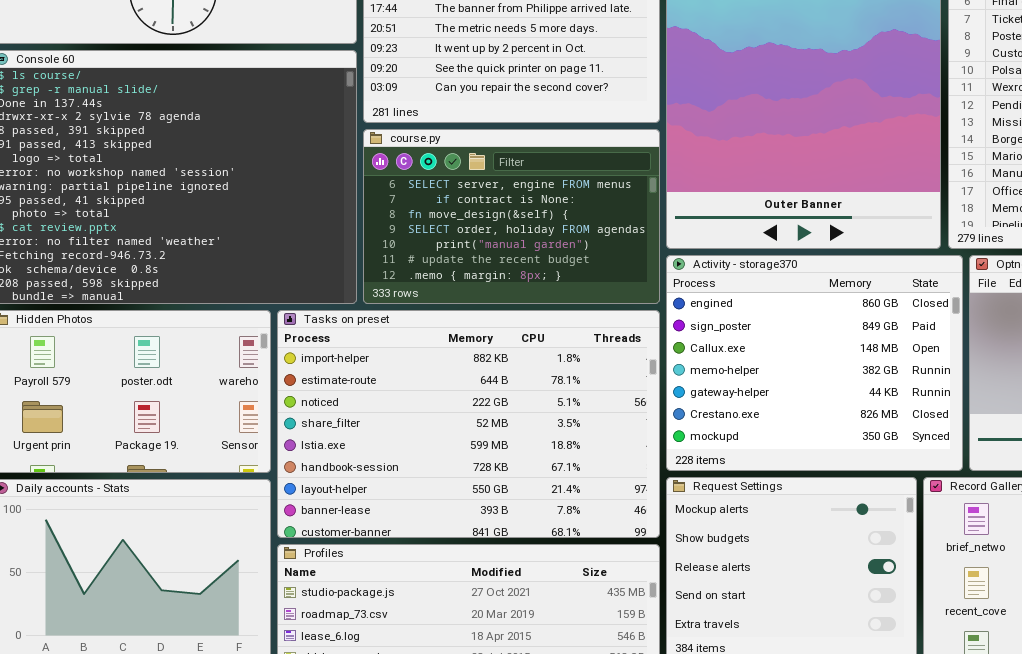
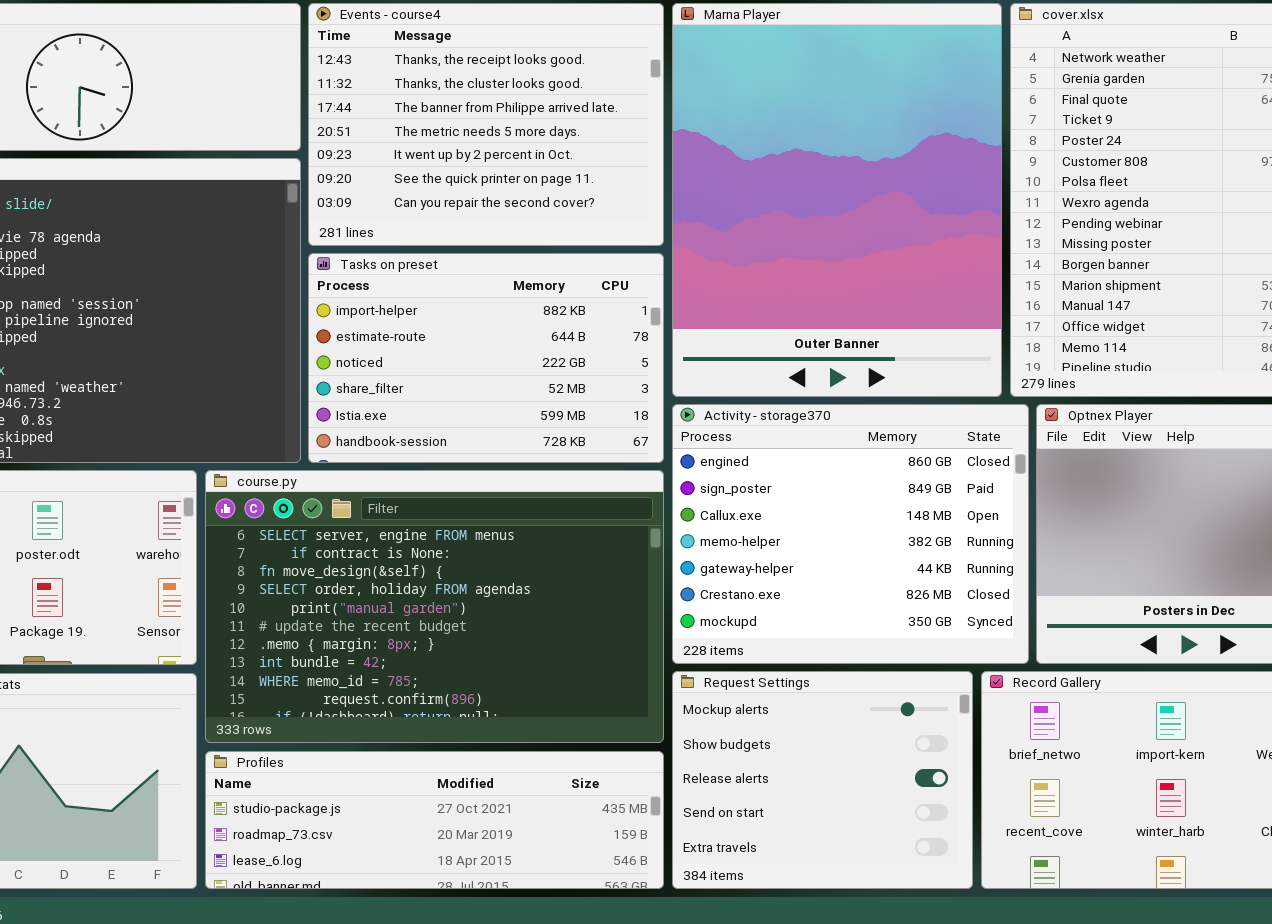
course.py: [363,129,660,304] -> [205,470,664,743], moved, resized
Tasks on preset: [277,310,660,538] -> [308,253,664,463], moved, resized

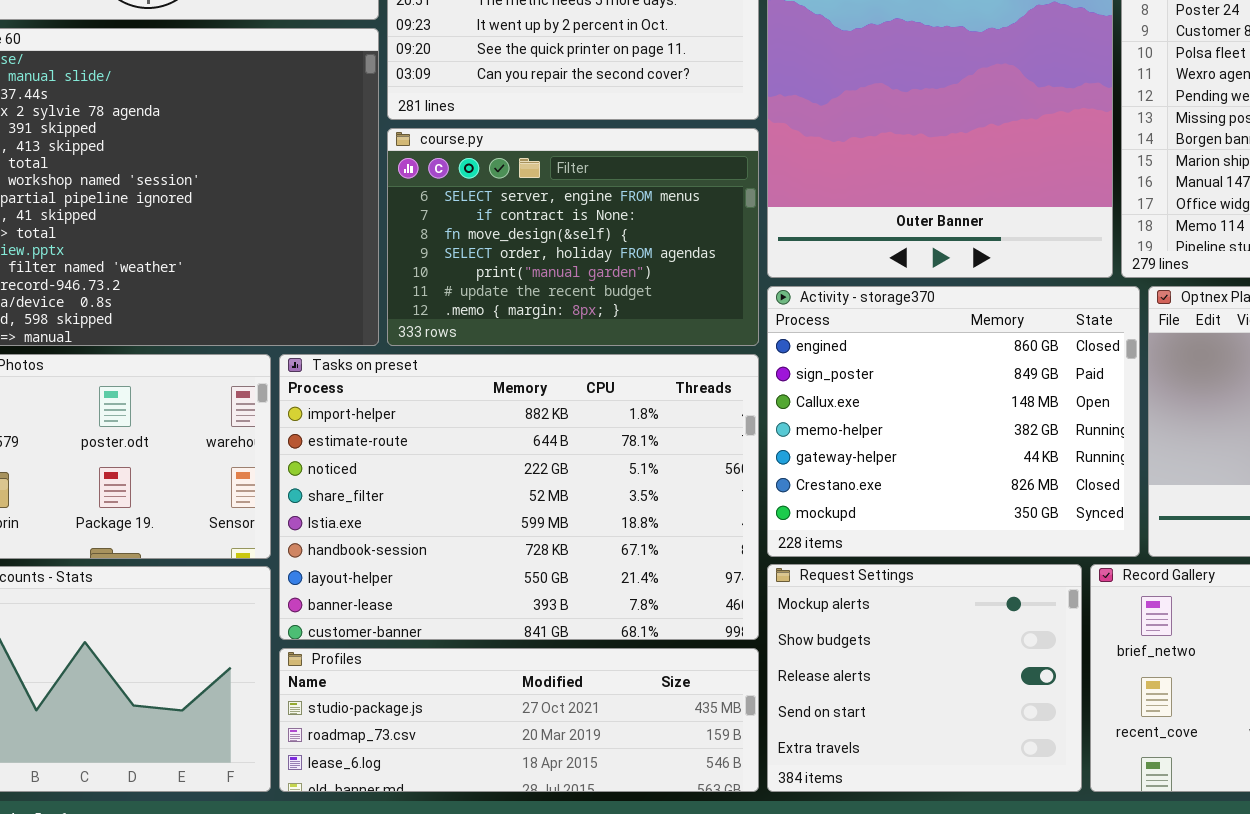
Tasks on preset: [308,253,664,463] -> [279,354,759,640], moved, resized
course.py: [205,470,664,743] -> [387,128,759,346], moved, resized

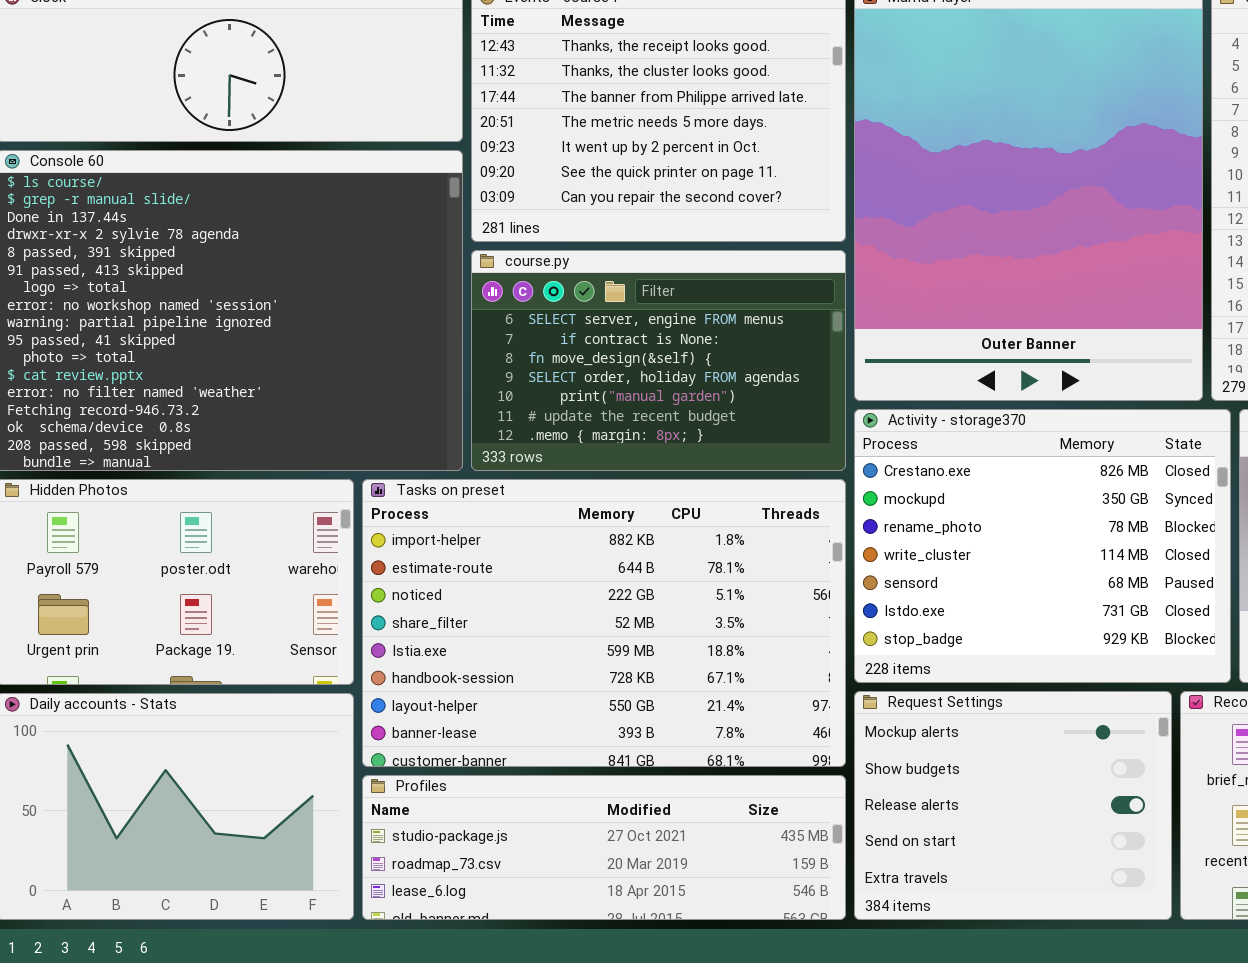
Activity - storage370: [767,286,1140,557] -> [854,409,1231,683], scrolled down 5 rows

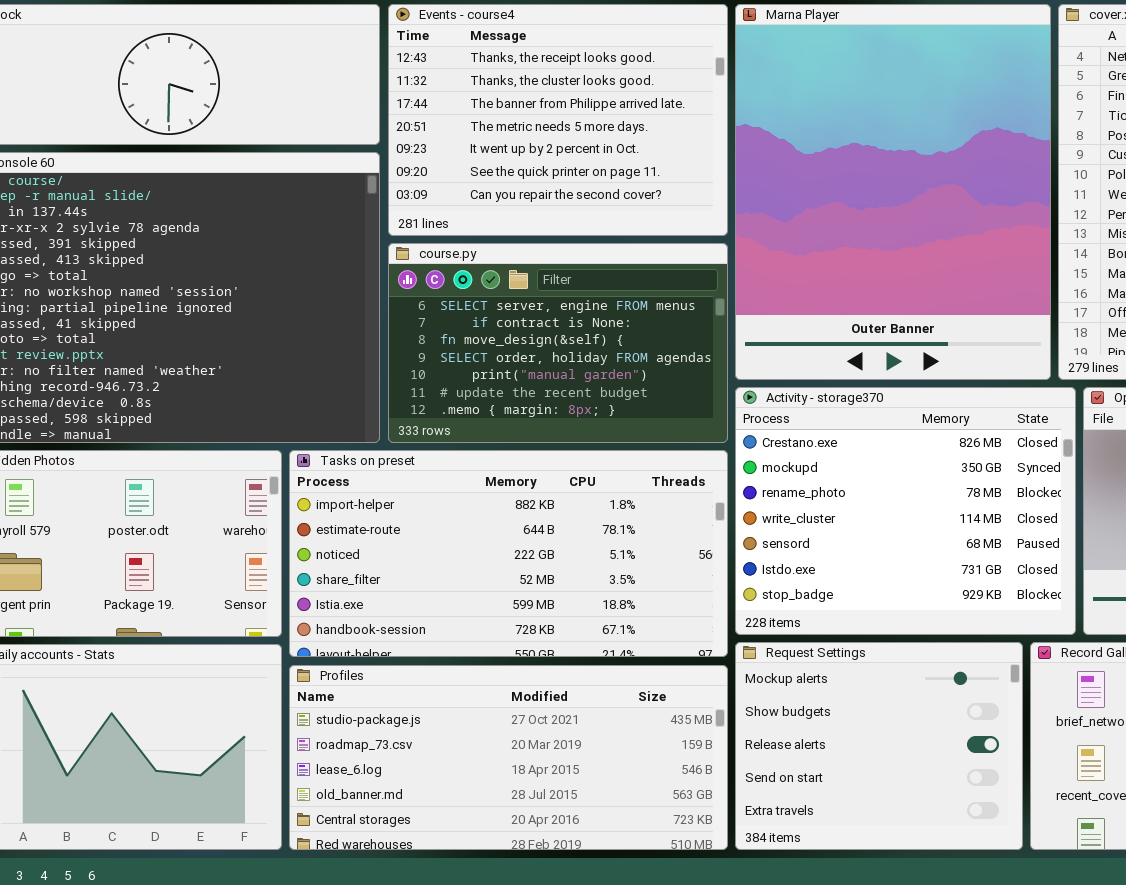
Tasks on preset: [362,479,846,767] -> [289,450,728,657], resized
Profiles: [362,775,846,920] -> [289,665,728,850], resized

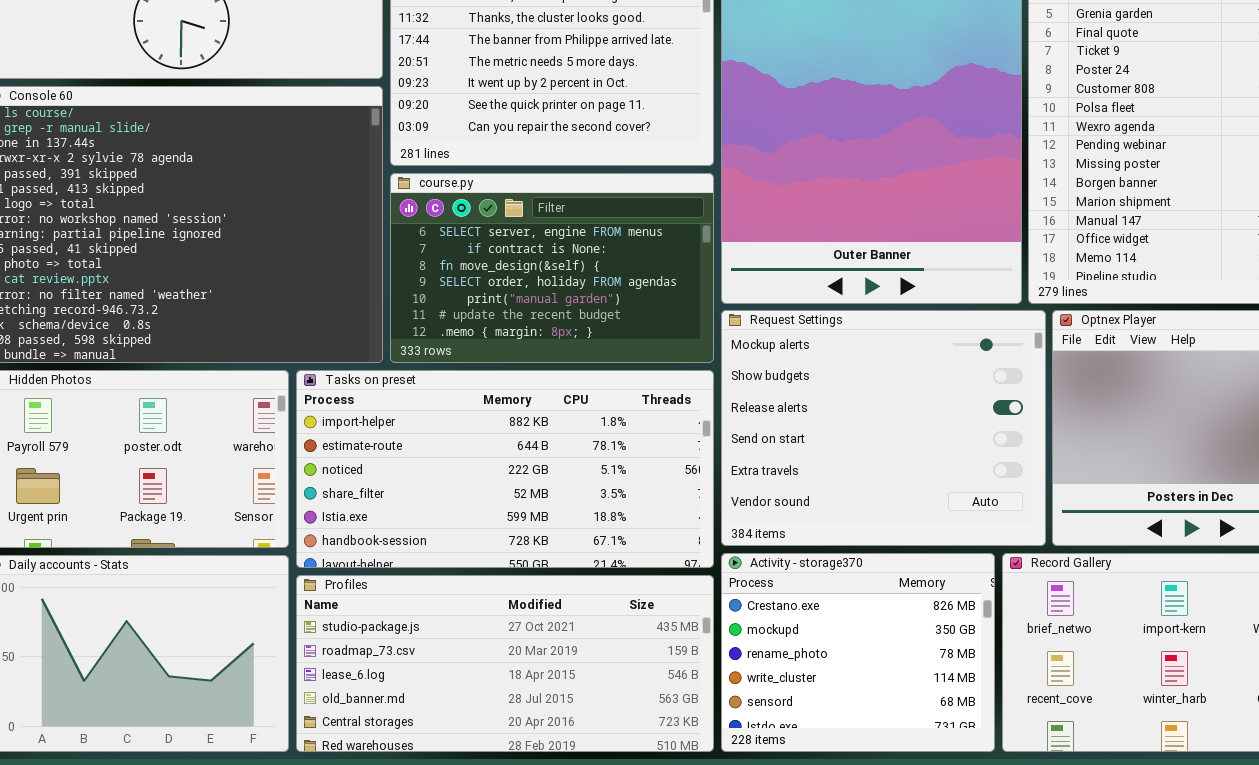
Activity - storage370: [735,387,1076,635] -> [721,553,995,752], moved, resized
Request Settings: [735,642,1023,850] -> [721,310,1046,546], moved, resized

